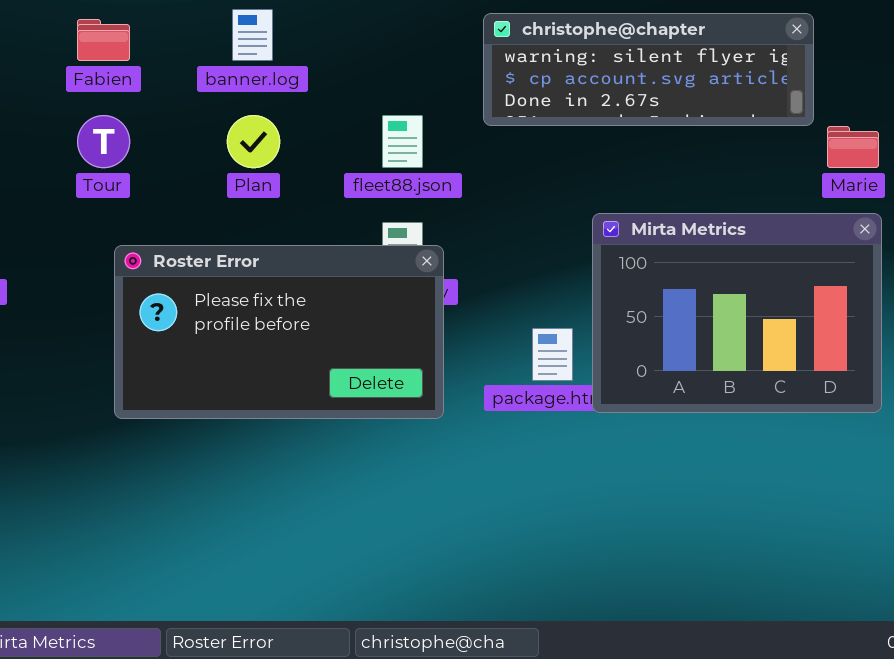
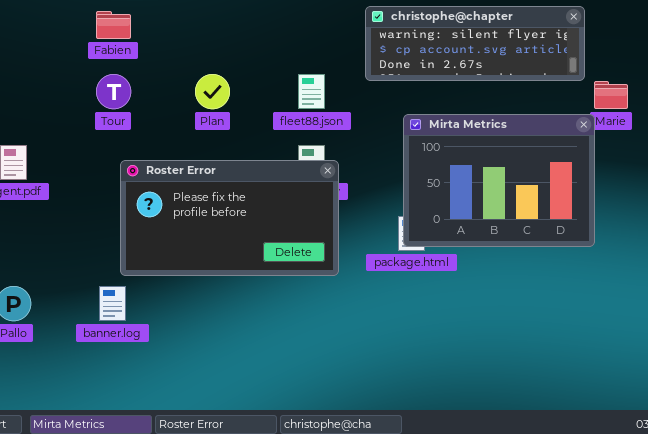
banner.log: [232,9,273,61] -> [99,286,126,321], moved
Mirta Metrics: [592,213,882,413] -> [403,114,595,247], moved

